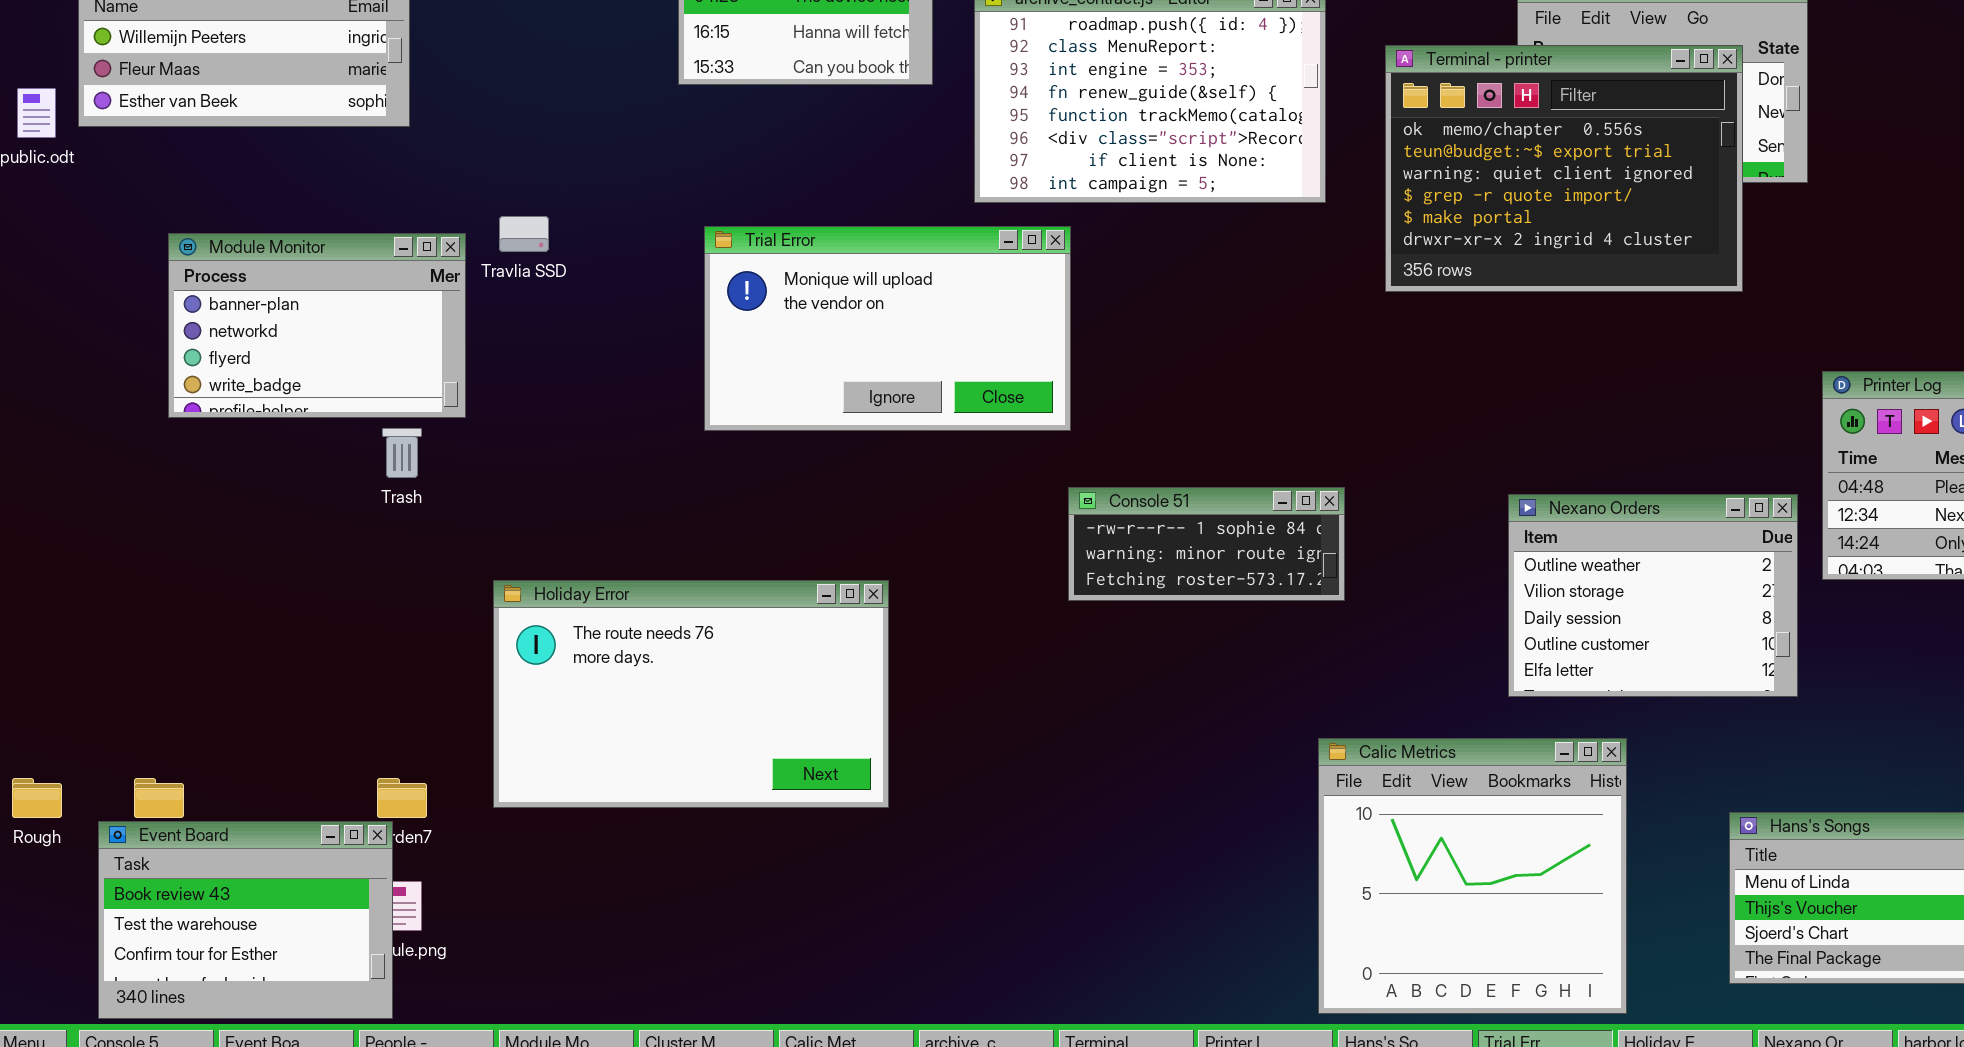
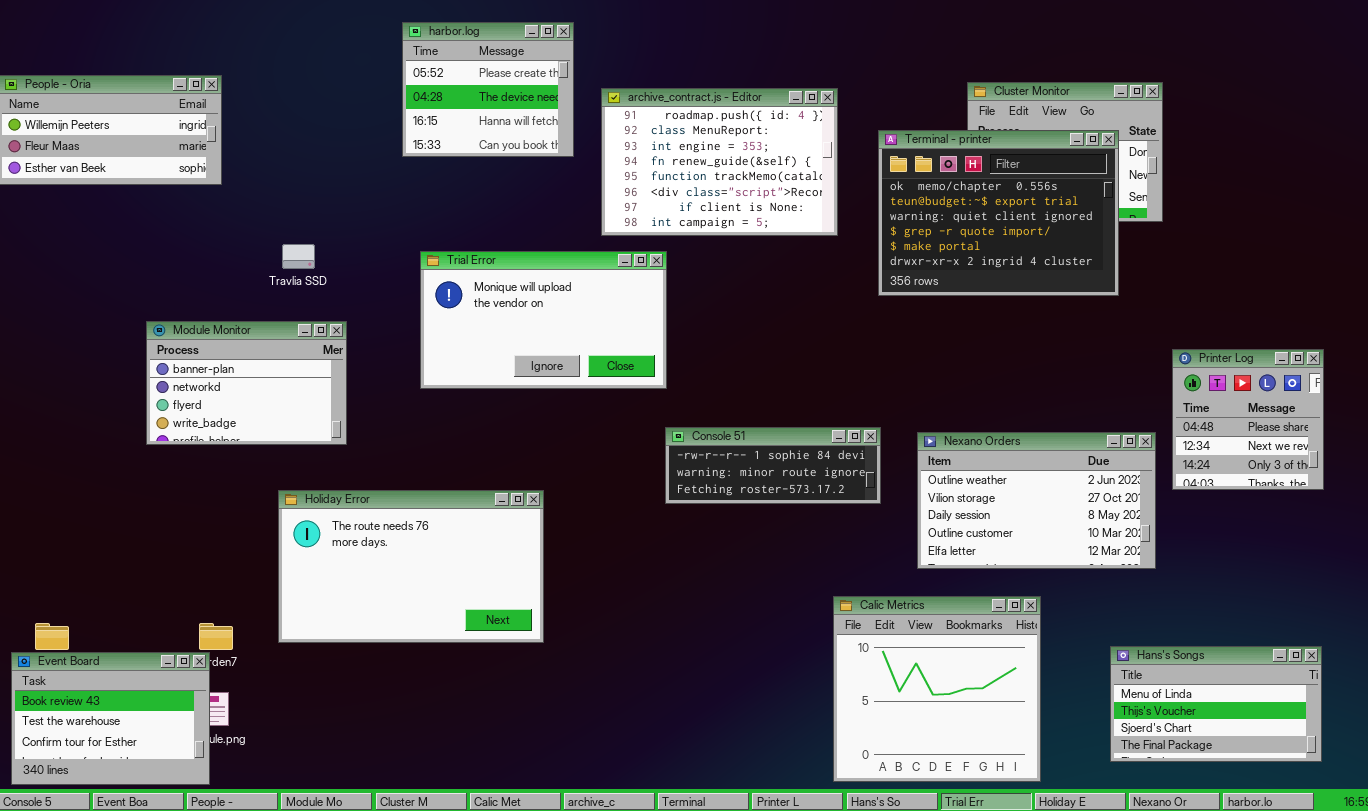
Module Monitor: [168,233,466,418] -> [146,321,347,445], moved
Console 51: [1068,487,1345,601] -> [665,427,881,504], resized
Nexano Orders: [1508,494,1798,697] -> [917,432,1156,569], resized

